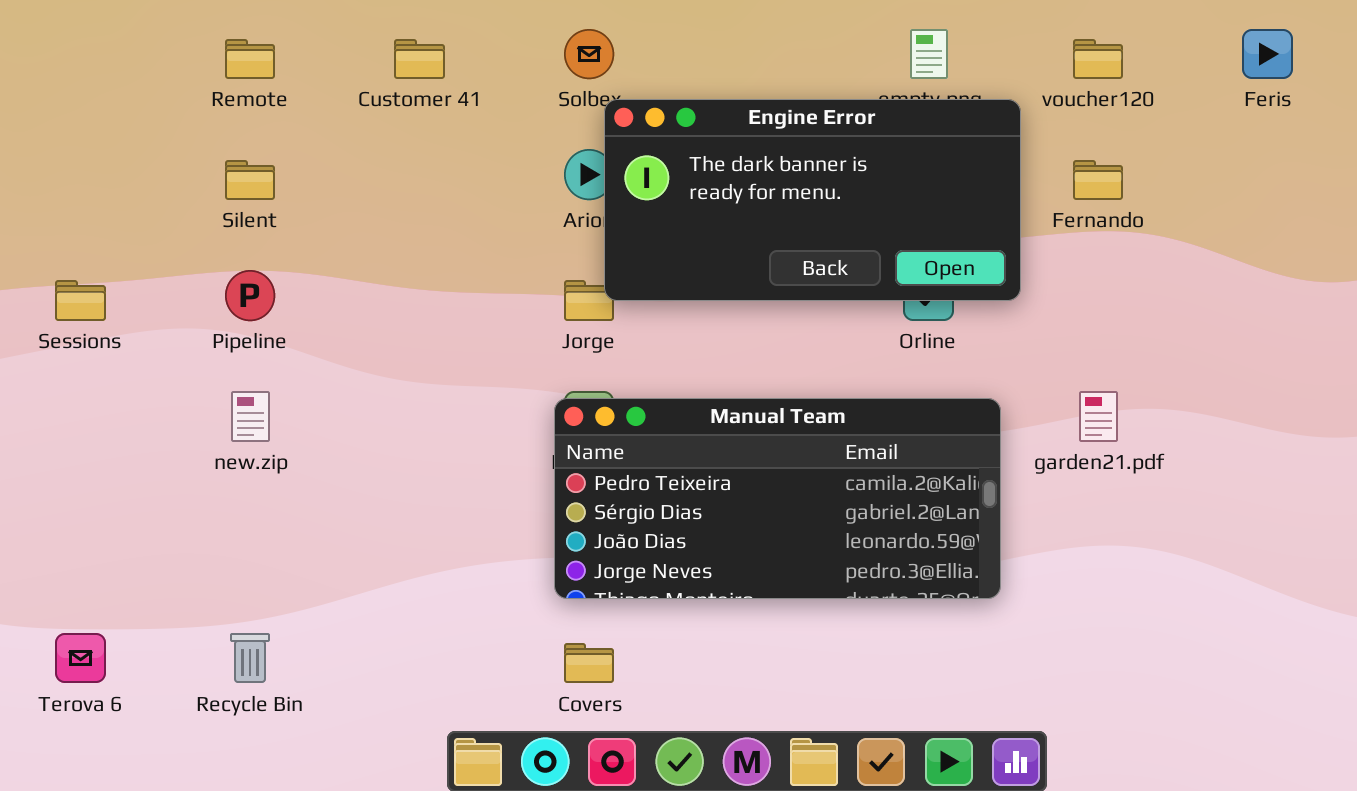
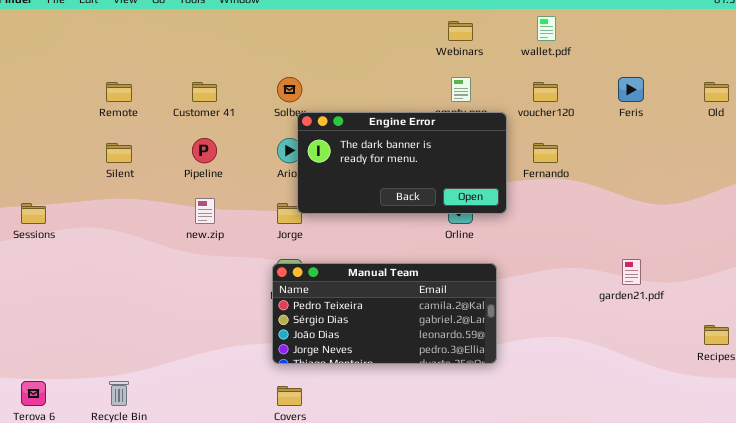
Pipeline: [225,270,275,321] -> [192,138,217,163], moved
new.zip: [231,391,270,442] -> [195,198,215,224], moved
garden21.pdf: [1079,391,1118,442] -> [622,259,641,285], moved

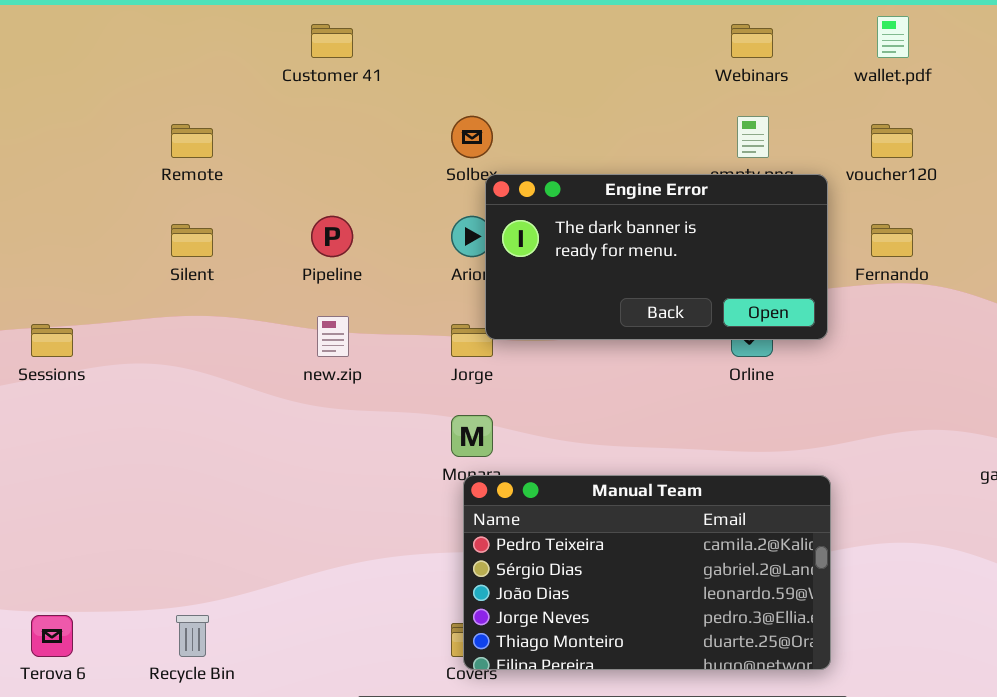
Customer 41: [192,82,217,102] -> [311,24,353,58], moved
Manual Team: [272,263,497,364] -> [463,475,831,670], moved, resized

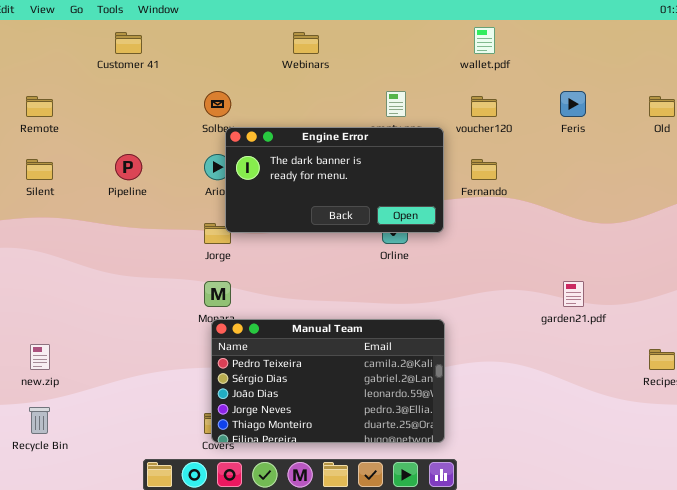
Webinars: [731,24,773,58] -> [293,32,319,54], moved
new.zip: [317,316,349,357] -> [30,344,50,370], moved

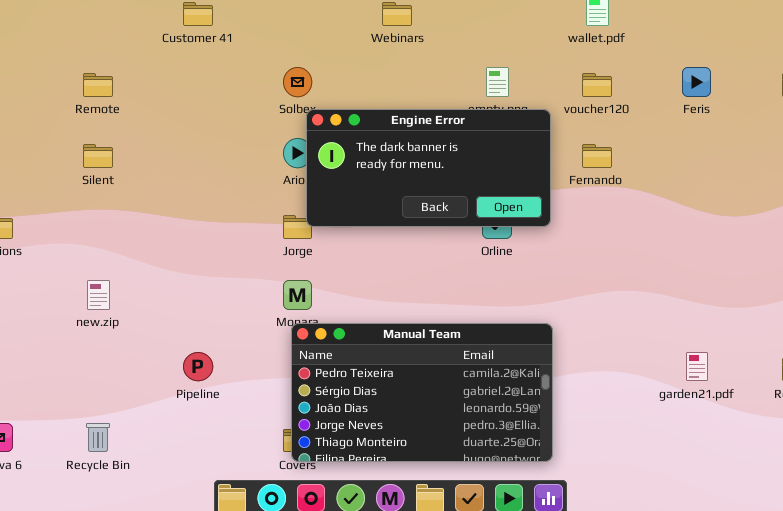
Pipeline: [115,154,142,180] -> [183,352,213,381], moved
garden21.pdf: [563,281,584,307] -> [686,352,708,381], moved
new.zip: [30,344,50,370] -> [87,280,110,310], moved

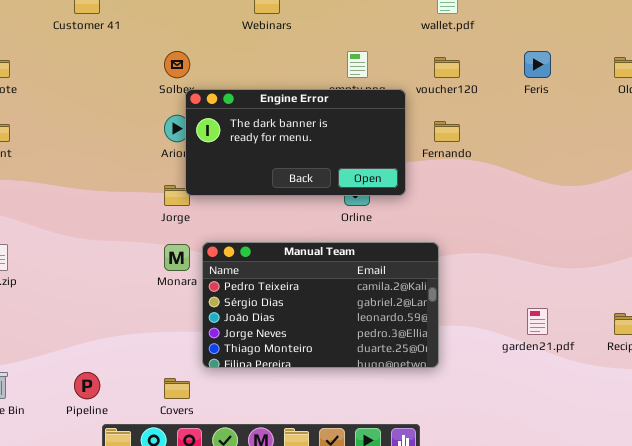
Manual Team: [291,323,553,462] -> [202,242,439,368], moved
Pipeline: [183,352,213,381] -> [74,372,100,399], moved

